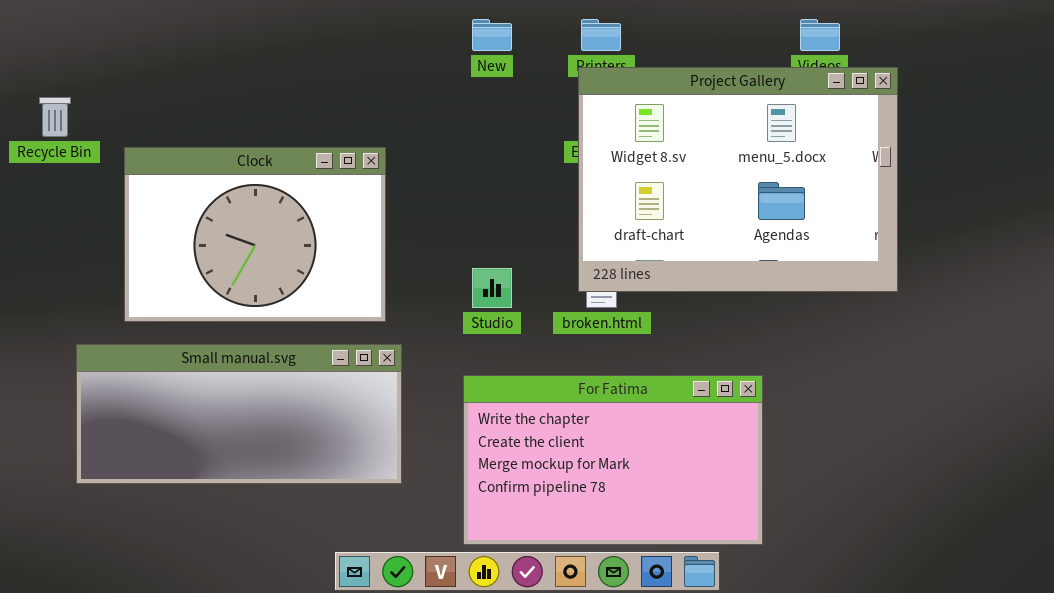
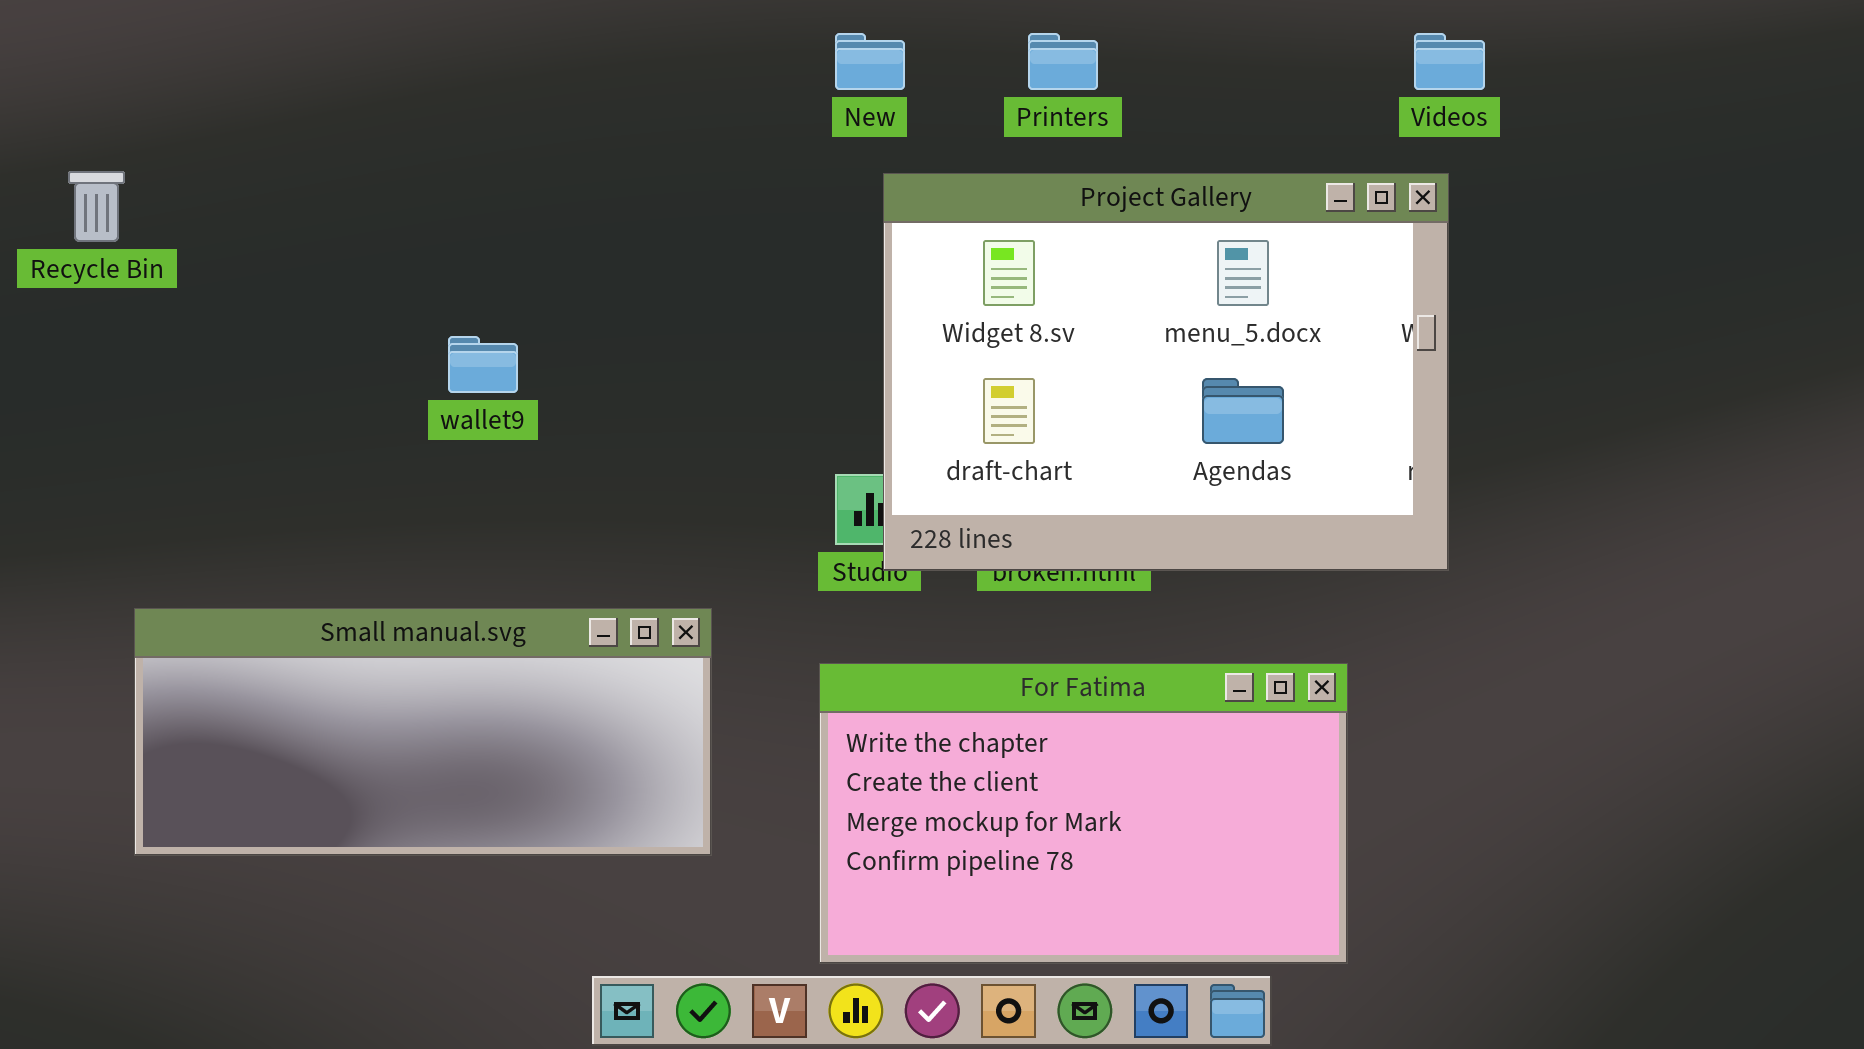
Project Gallery: [578,67,898,292] -> [883,173,1449,571], moved
Clock: [124,147,386,322] -> none, closed

